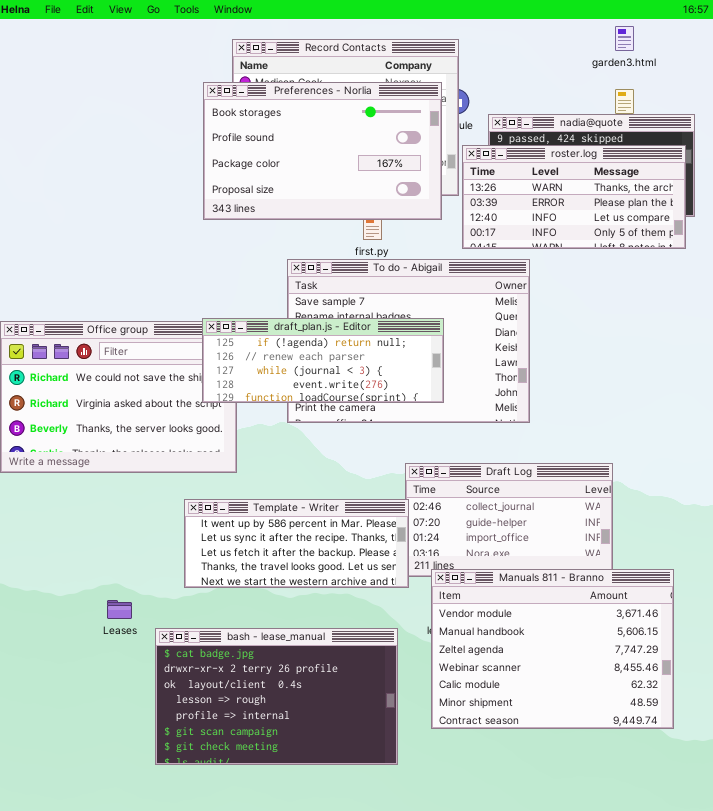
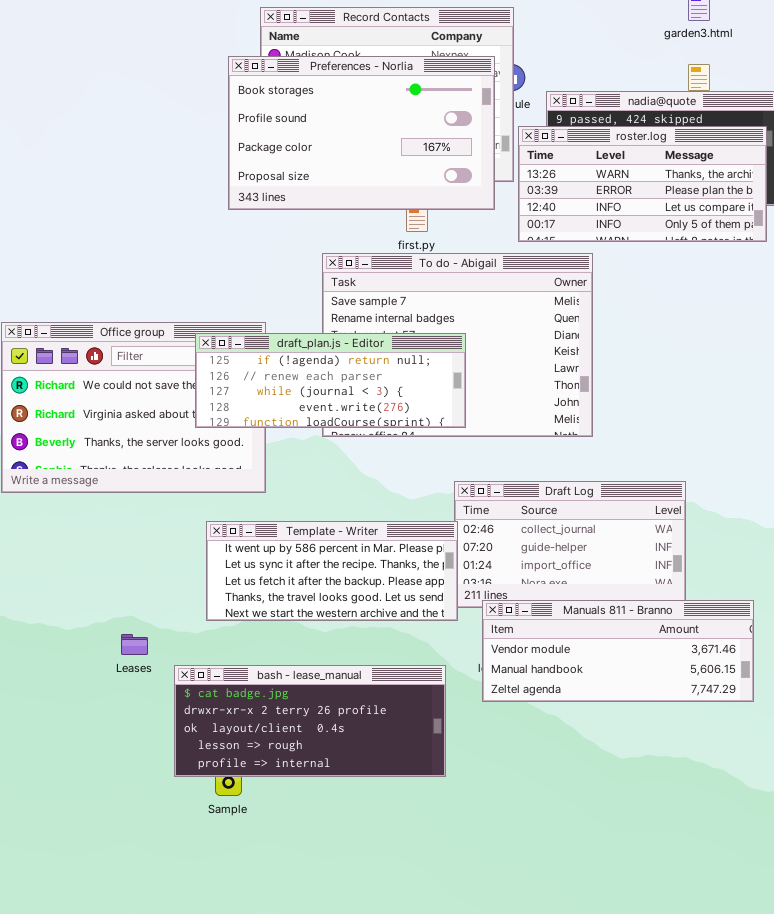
draft_plan.js - Editor: [202,318,444,403] -> [195,333,466,428], moved
Manuals 811 - Branno: [431,569,674,729] -> [482,600,754,702], resized
bash - lease_manual: [155,628,398,765] -> [174,665,446,777], resized

